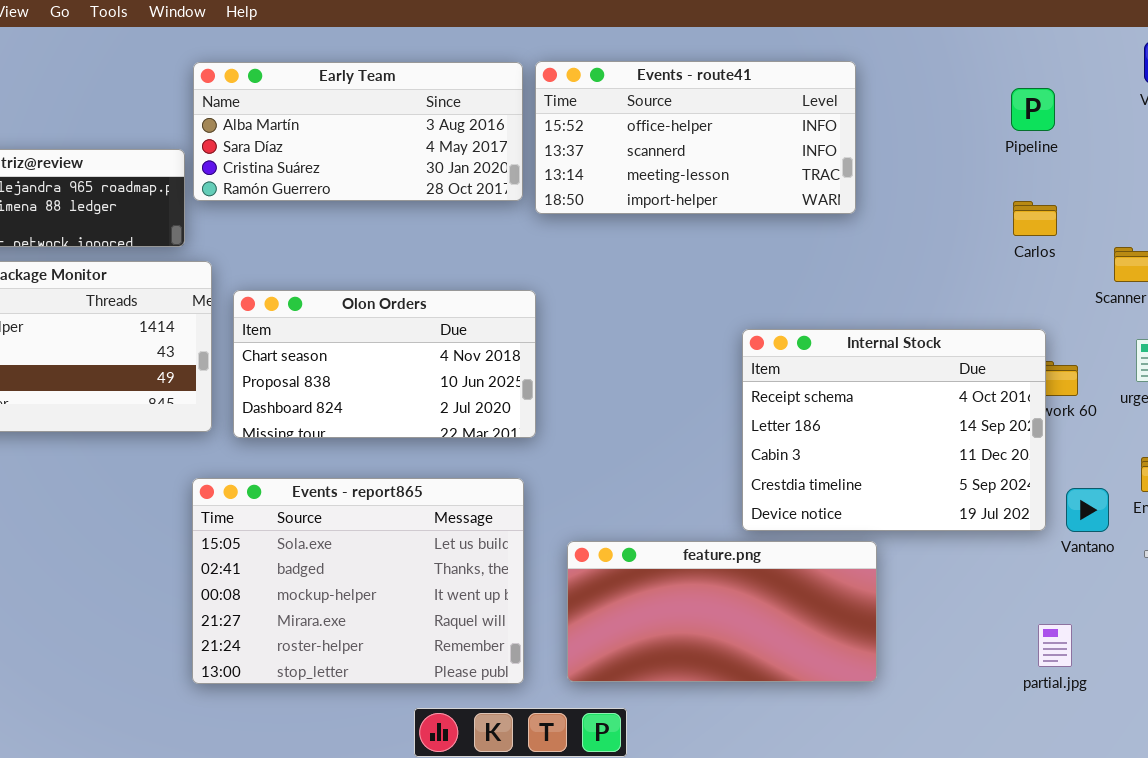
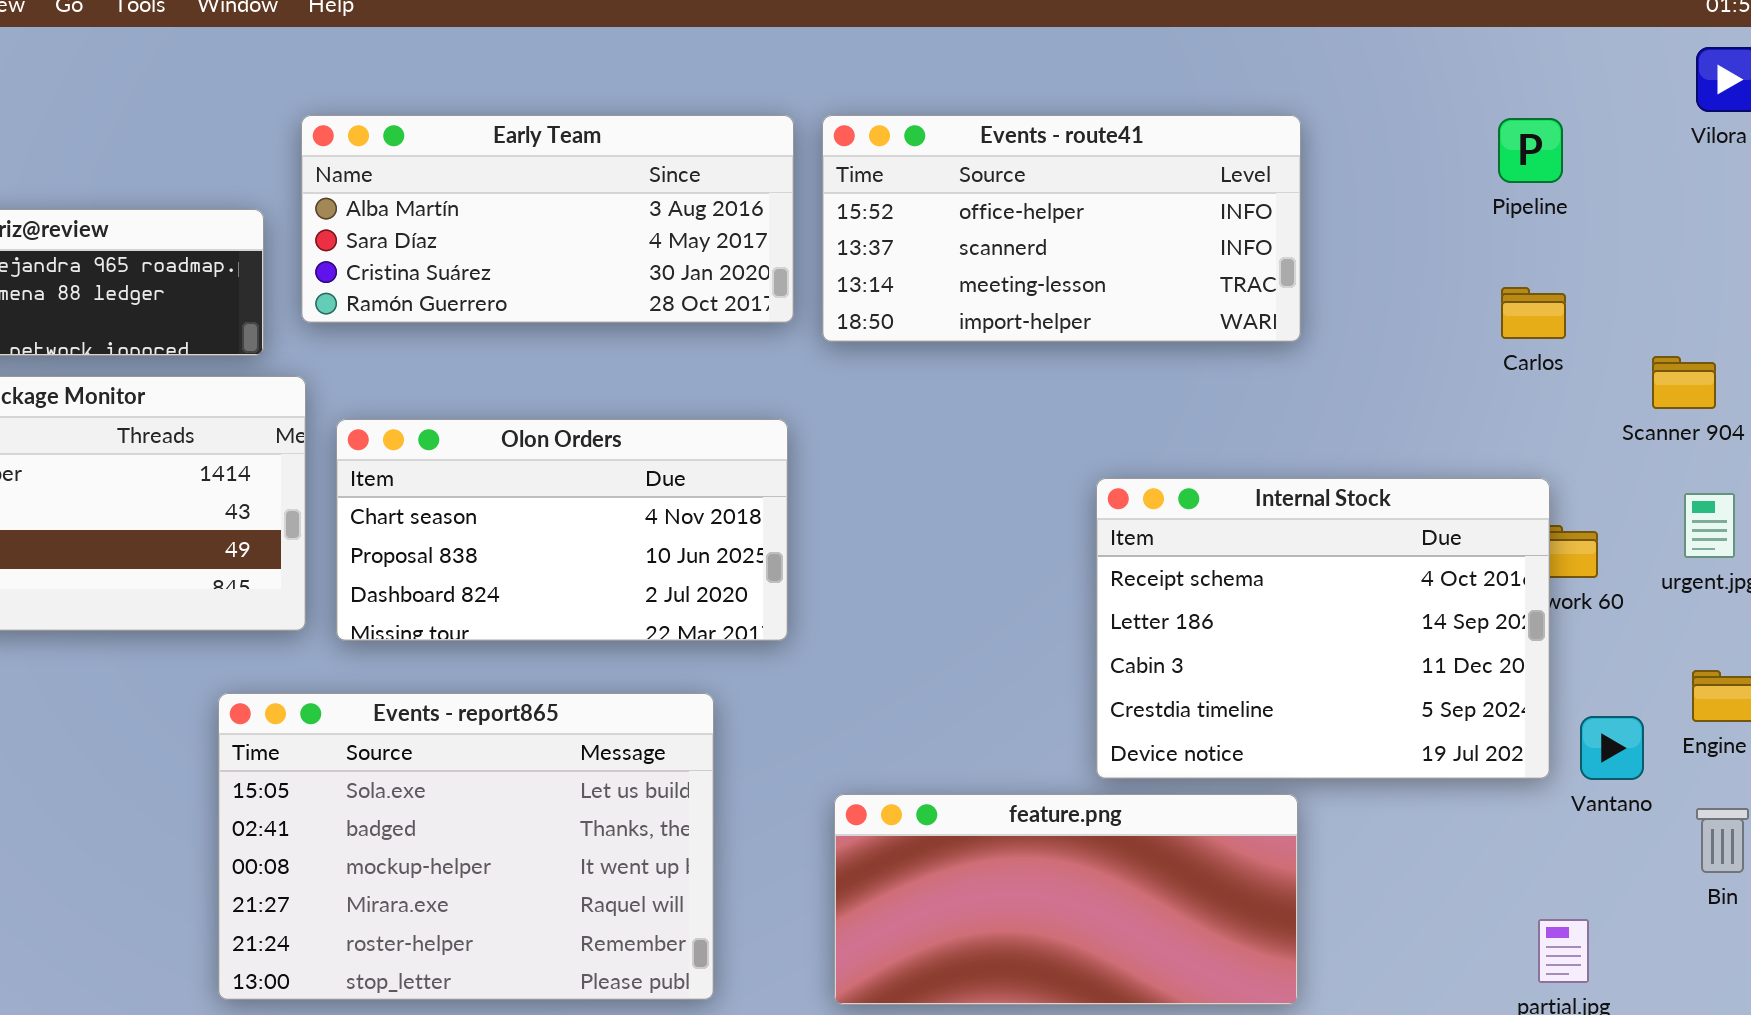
Events - route41: [535,61,856,214] -> [822,115,1301,342], moved
Early Team: [193,62,523,201] -> [301,115,794,323], moved
Events - report865: [192,478,524,684] -> [218,693,714,1000], moved

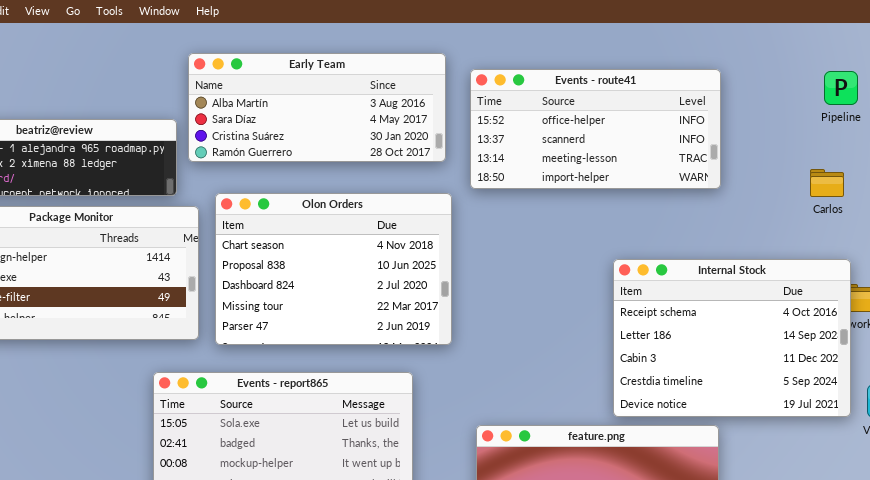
Early Team: [301,115,794,323] -> [188,53,446,162], moved
Carlos: [1501,287,1566,339] -> [810,169,844,197], moved
Olon Orders: [336,419,788,641] -> [215,193,452,345], resized

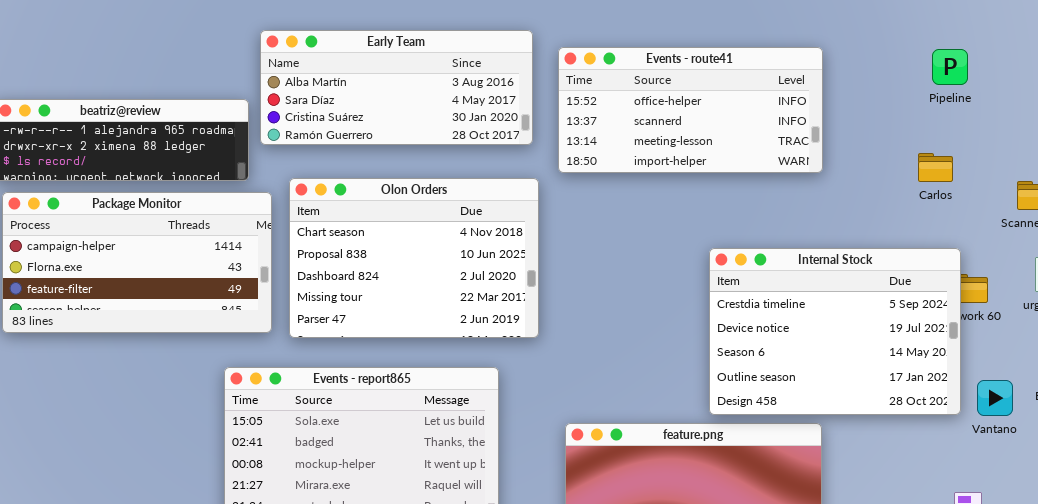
Internal Stock: [613,259,851,417] -> [709,248,961,415], scrolled down 3 rows

